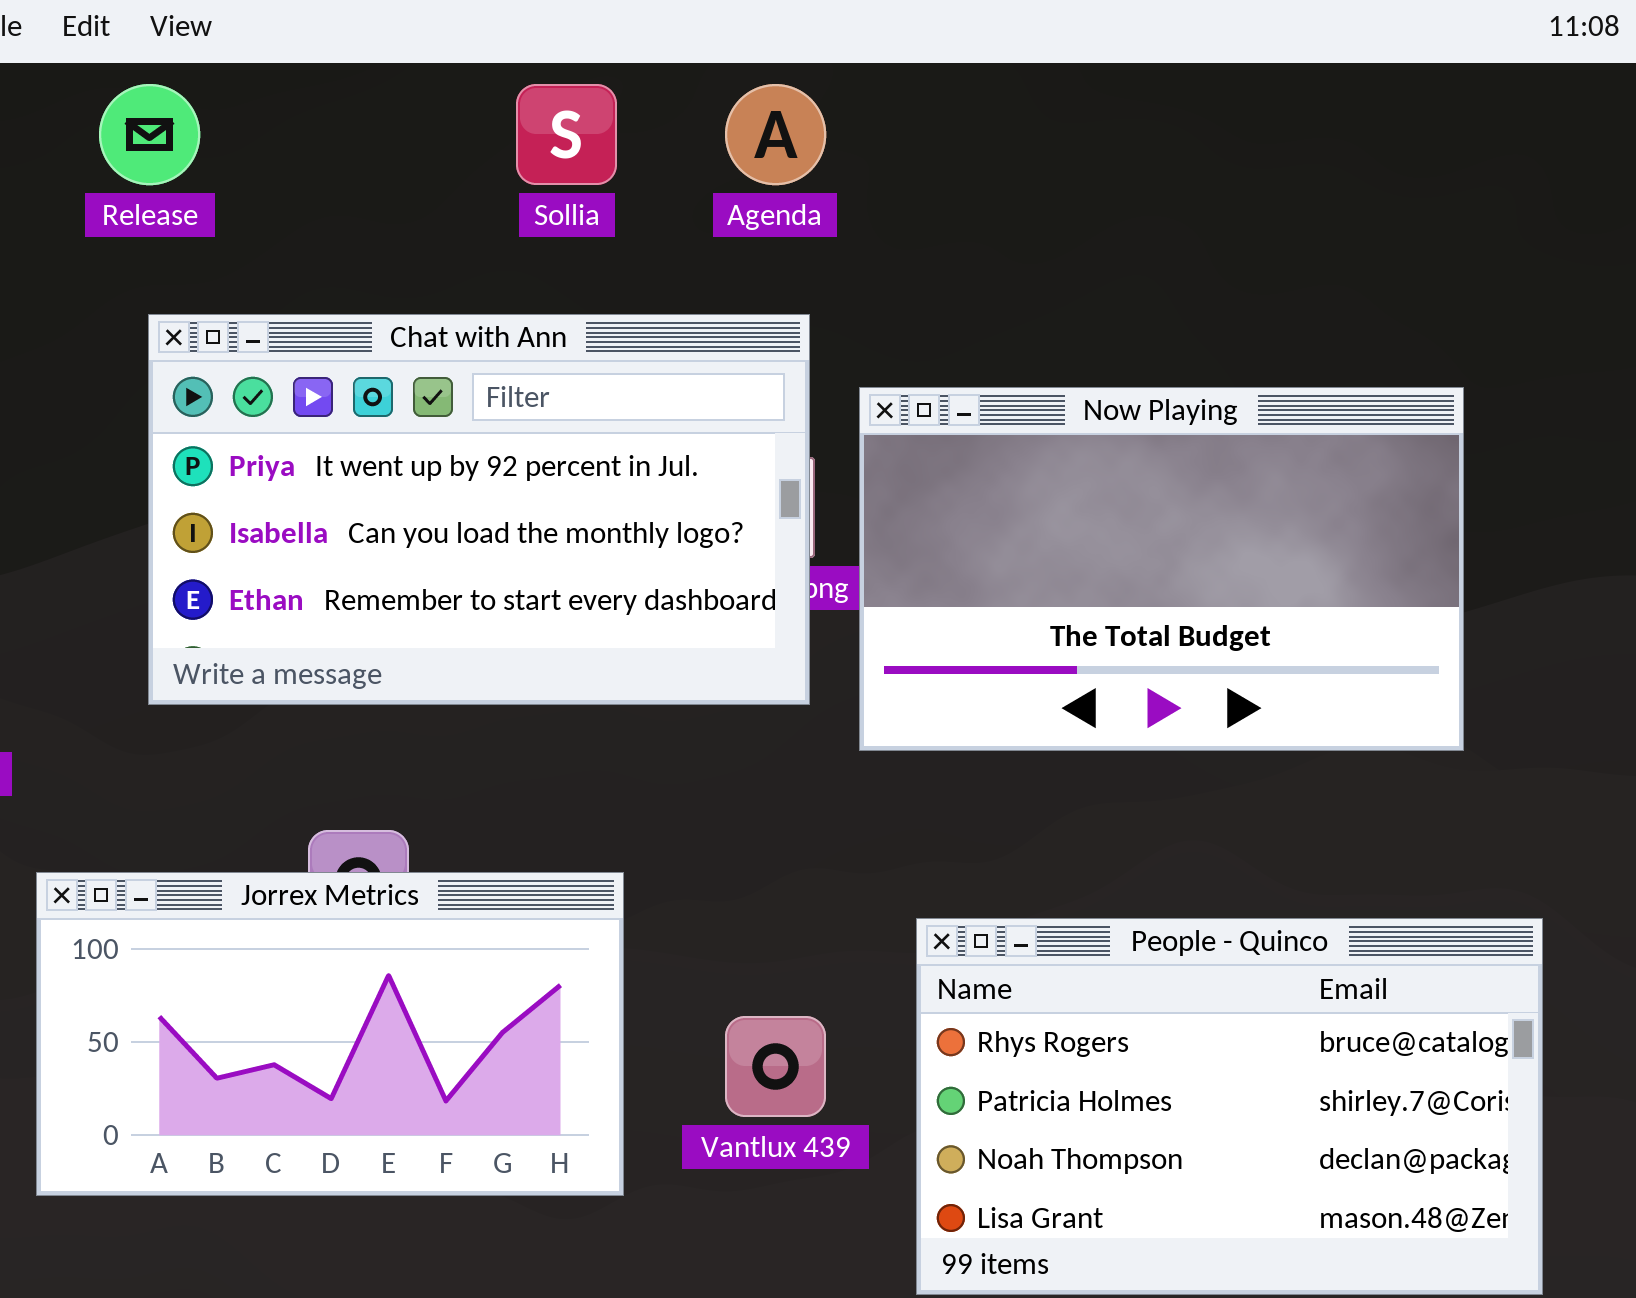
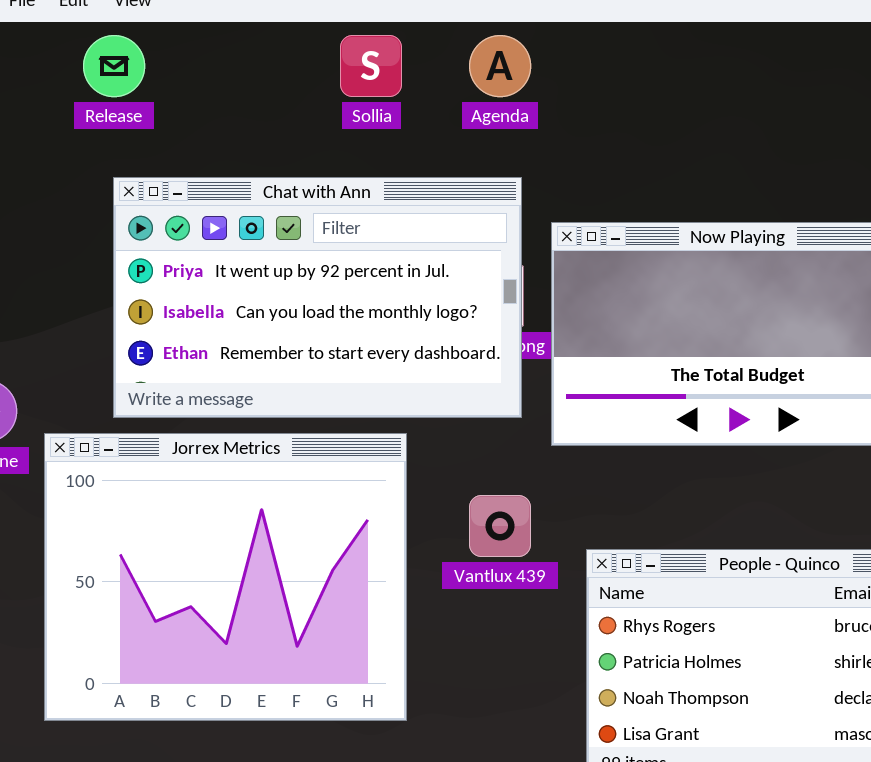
Jorrex Metrics: [36,872,624,1196] -> [44,433,407,721], resized
Vantlux 439: [725,1016,826,1117] -> [469,495,531,557], moved

